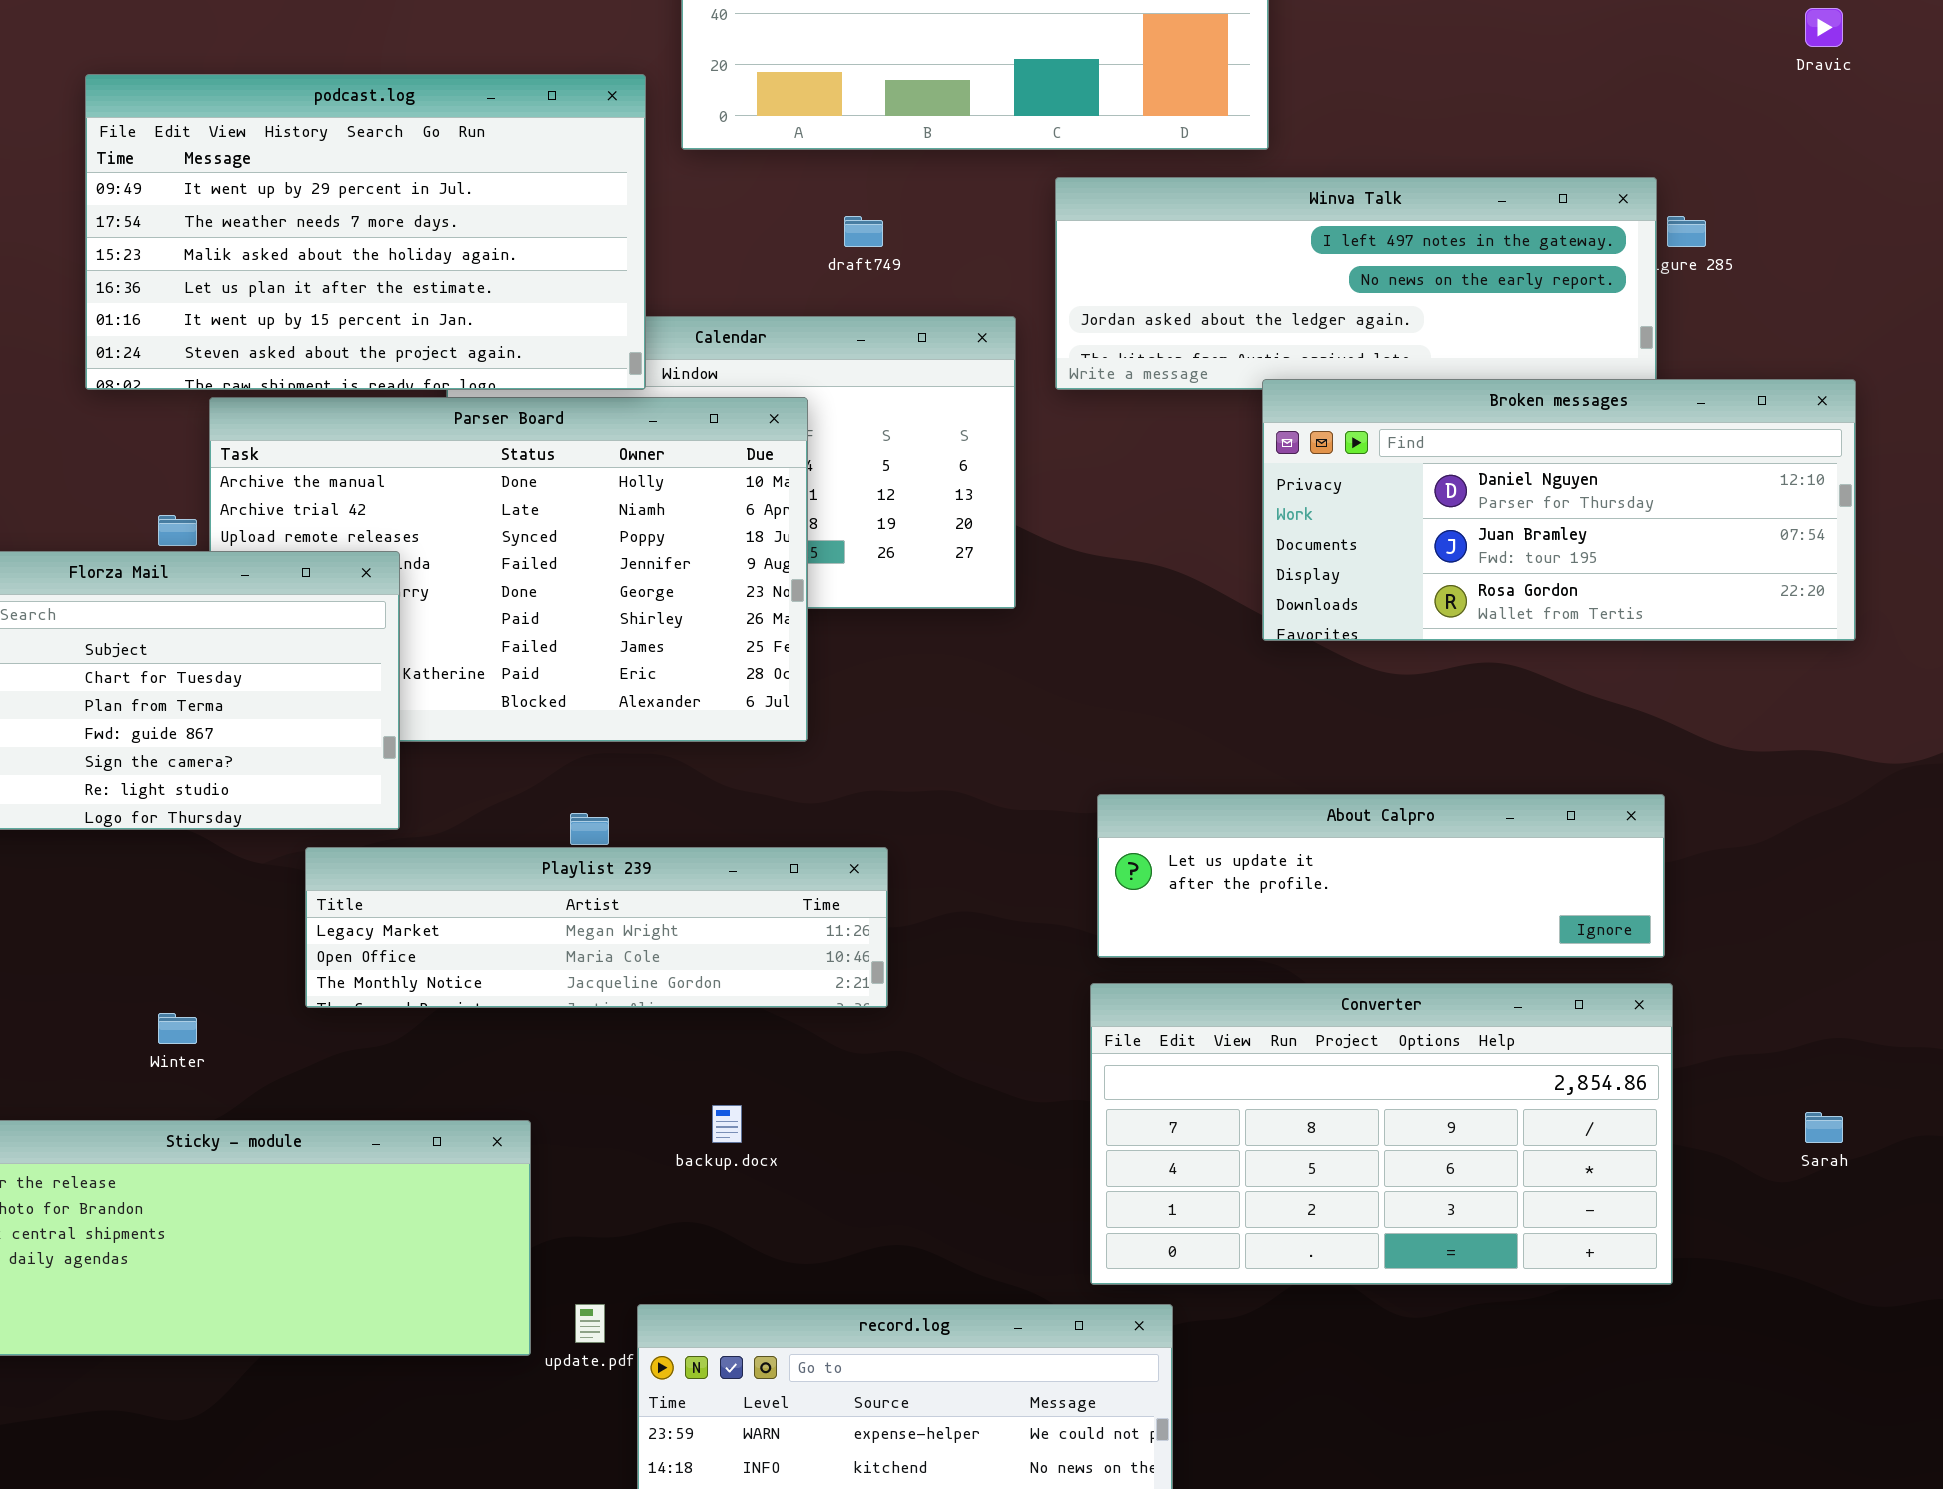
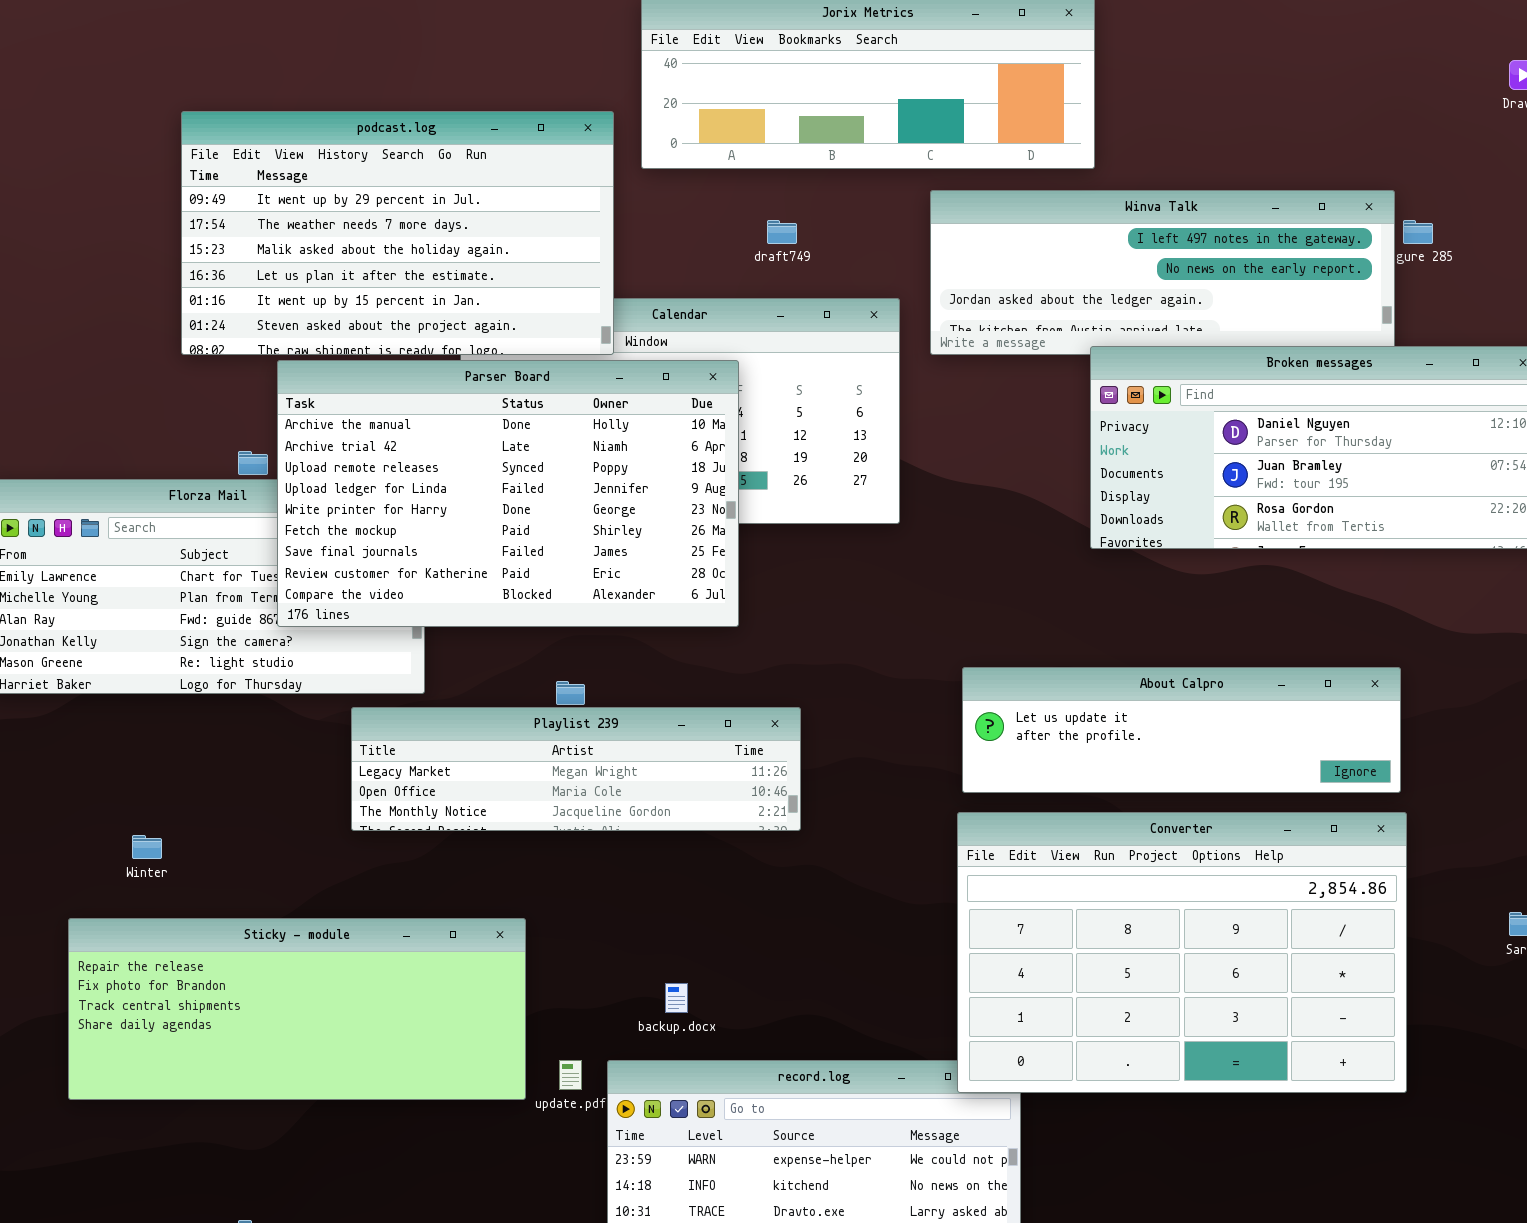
Parser Board: [209,397,808,742] -> [277,360,739,627], raised
Converter: [1090,983,1673,1285] -> [957,812,1407,1093], resized
Winter: [158,1013,197,1044] -> [132,835,162,859], moved
backup.docx: [712,1105,742,1143] -> [665,983,688,1013], moved

